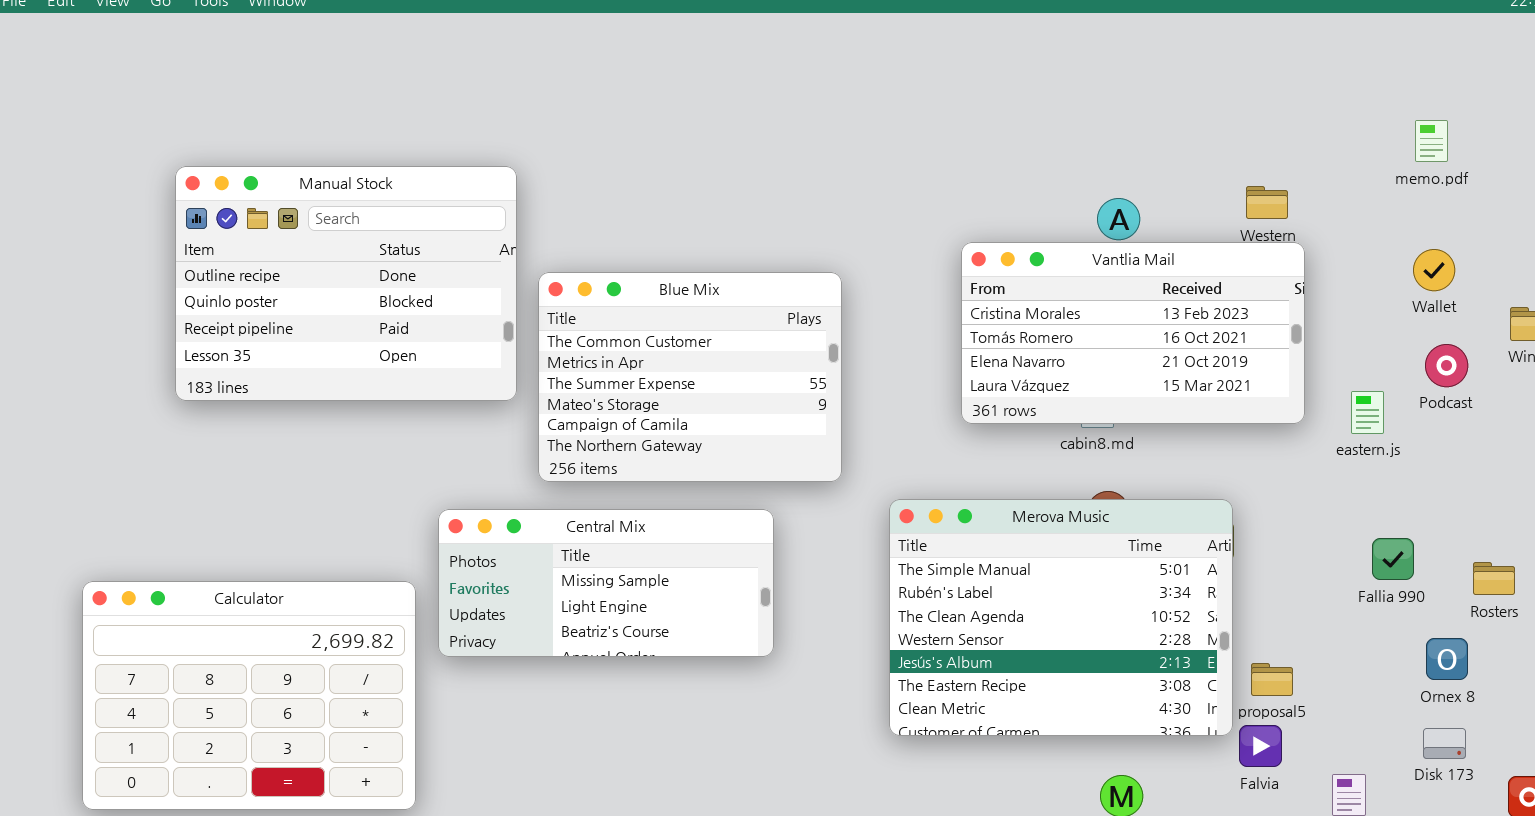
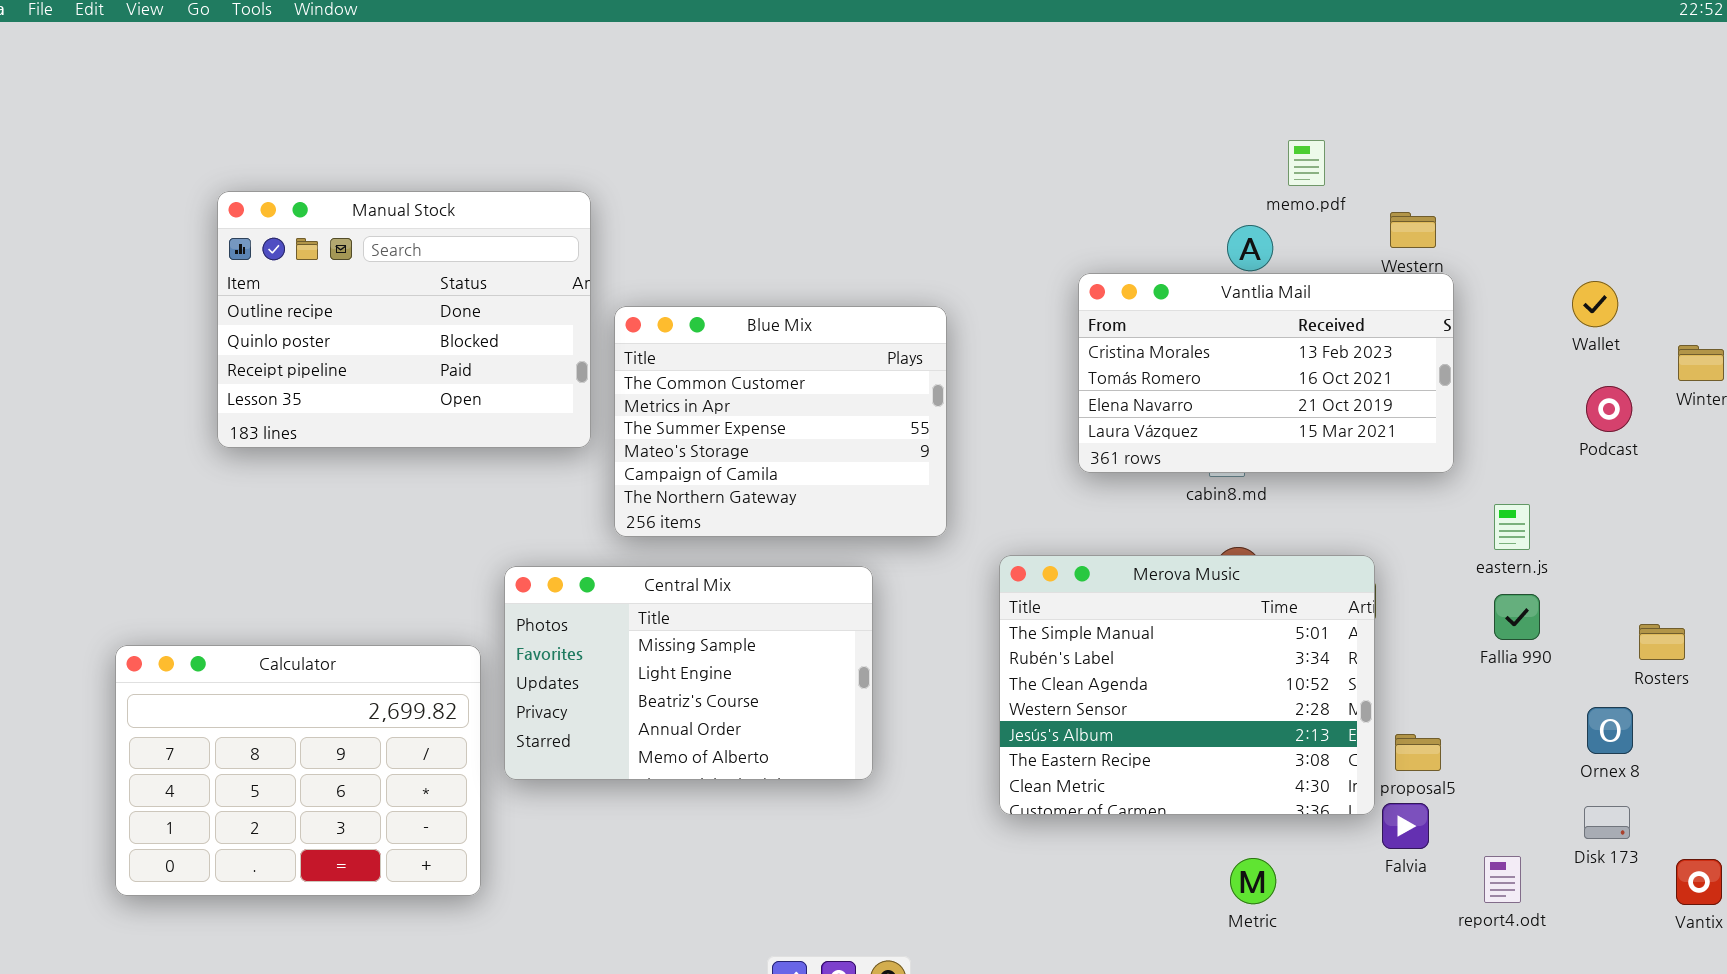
memo.pdf: [1415,120,1448,162] -> [1288,140,1325,186], moved
eastern.js: [1351,391,1384,434] -> [1494,504,1530,550], moved
Central Mix: [438,509,774,657] -> [504,566,873,780], resized
Fallia 990: [1372,538,1414,580] -> [1494,594,1540,640], moved

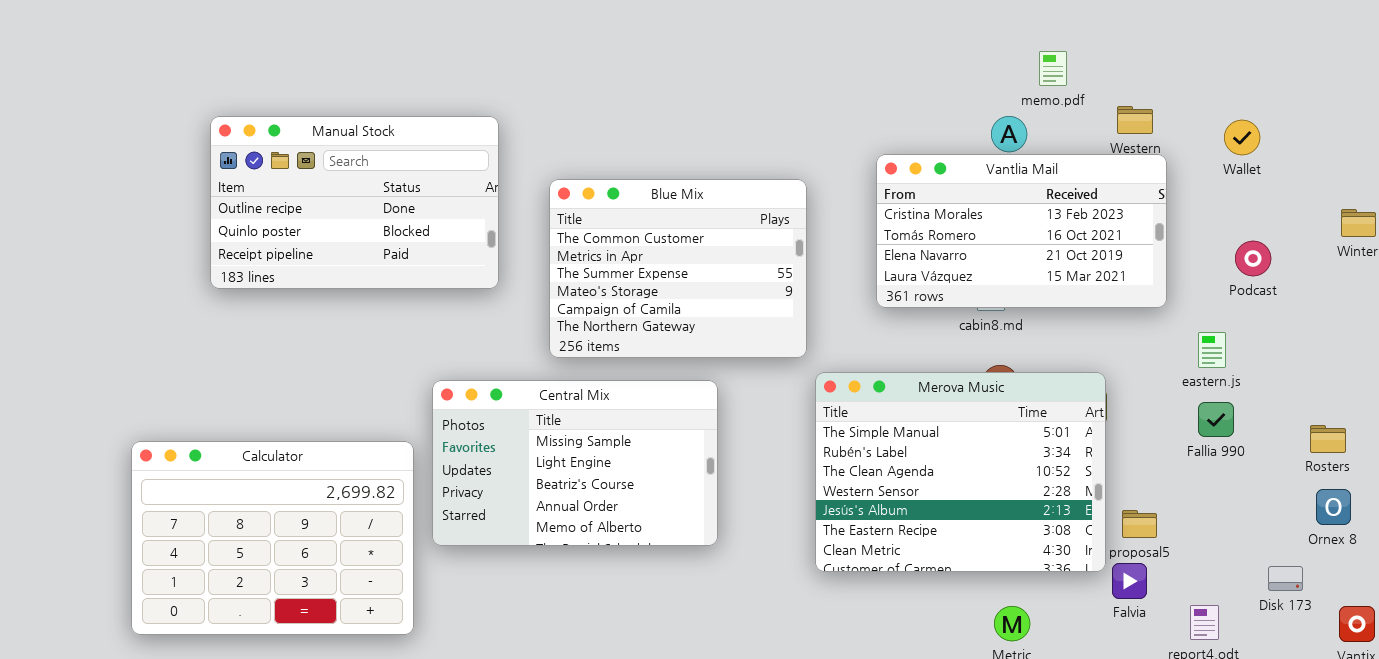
Manual Stock: [217,191,591,448] -> [210,116,499,289], resized
Wallet: [1572,281,1618,327] -> [1224,120,1260,155], moved
Blue Mix: [614,306,947,537] -> [549,179,807,358], moved
Podcast: [1586,386,1632,432] -> [1235,241,1271,276], moved
Ornex 8: [1587,707,1633,754] -> [1316,489,1351,525], moved

